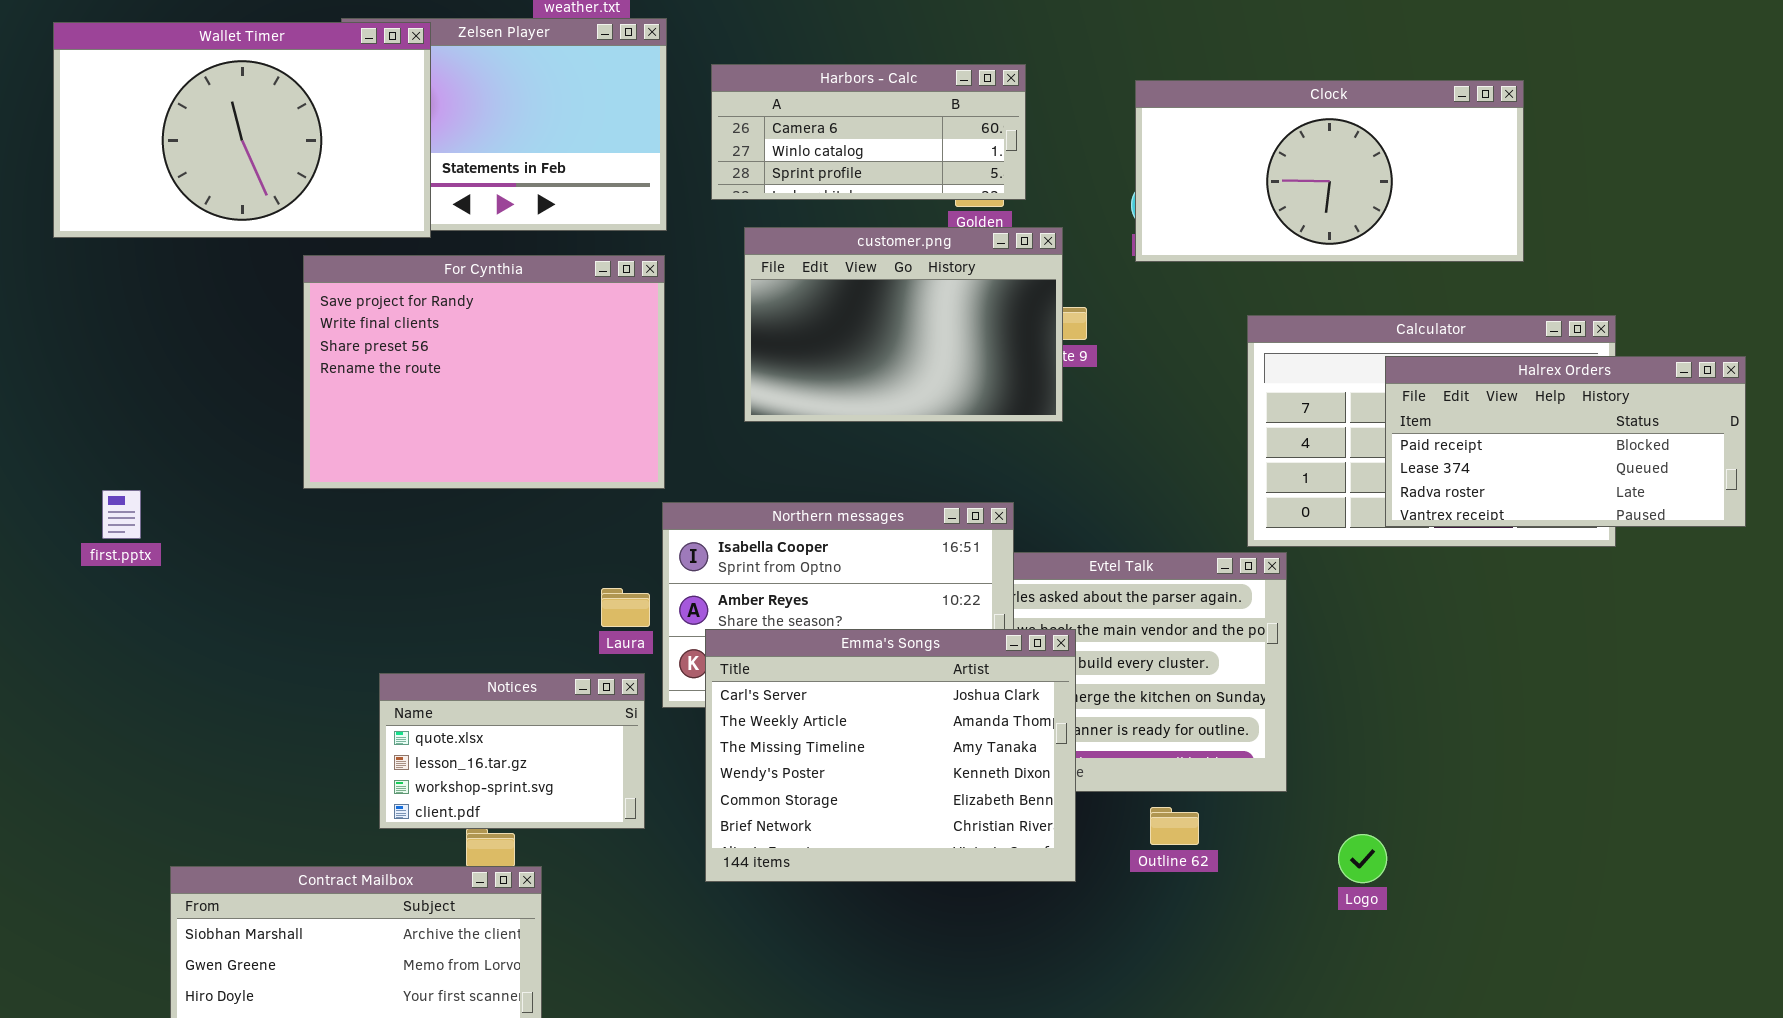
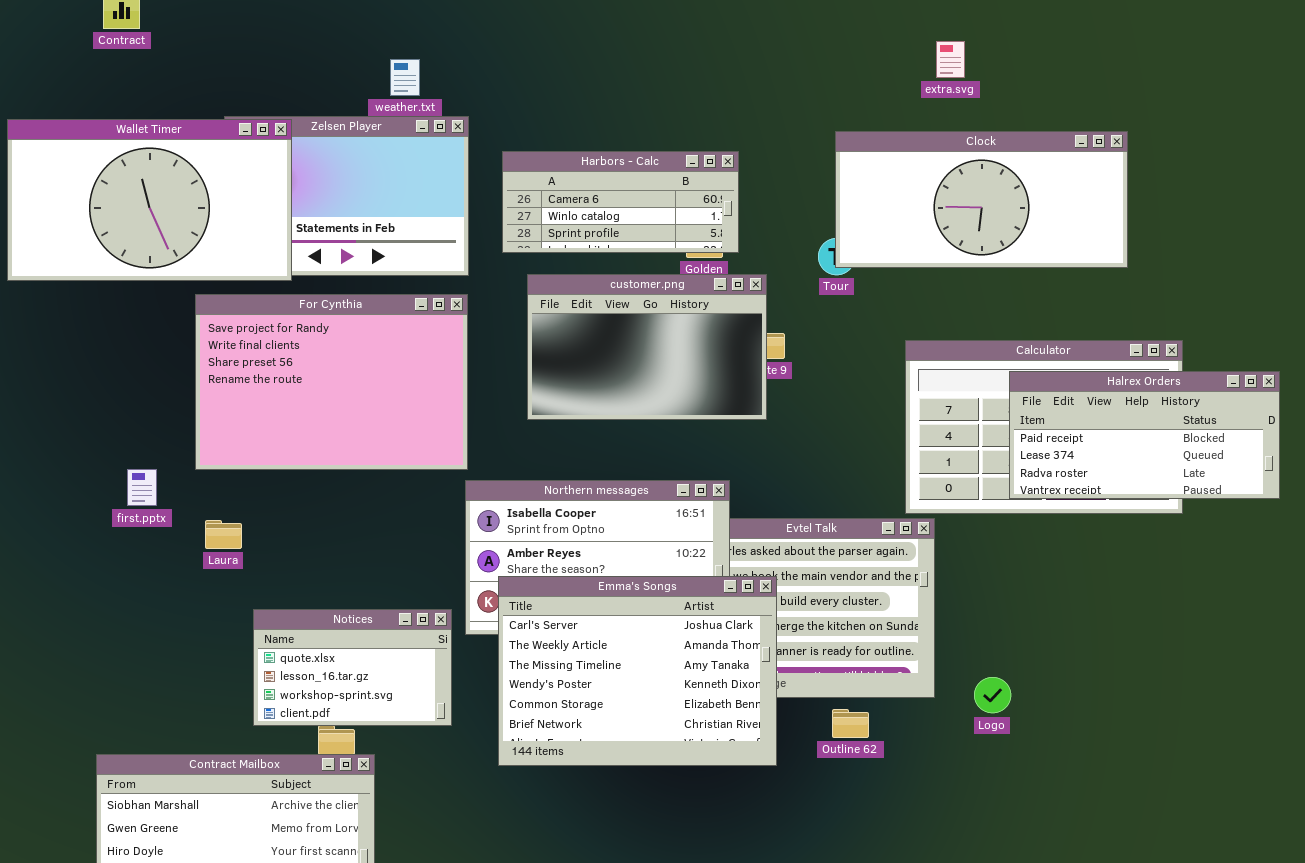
Clock: [1135,80,1524,262] -> [835,131,1128,268], moved
first.pptx: [102,490,141,539] -> [127,469,157,506], moved
Laura: [601,588,650,627] -> [205,520,242,549], moved
Logo: [1338,834,1387,883] -> [974,677,1011,713], moved

